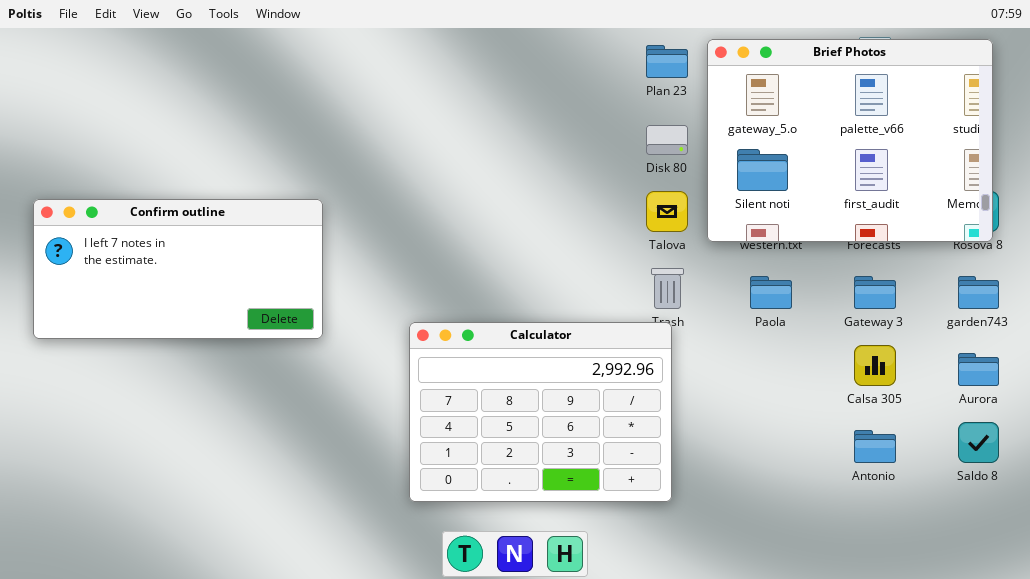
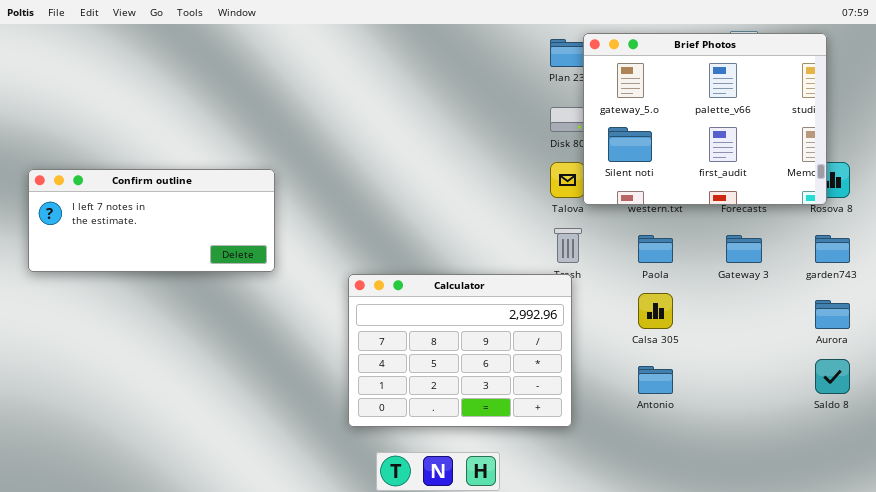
Brief Photos: [707,39,993,242] -> [583,33,827,205], moved
Confirm outline: [33,199,323,339] -> [28,169,275,272], resized
Calsa 305: [854,345,896,386] -> [638,293,673,329], moved
Antonio: [854,430,896,463] -> [638,366,673,394], moved

